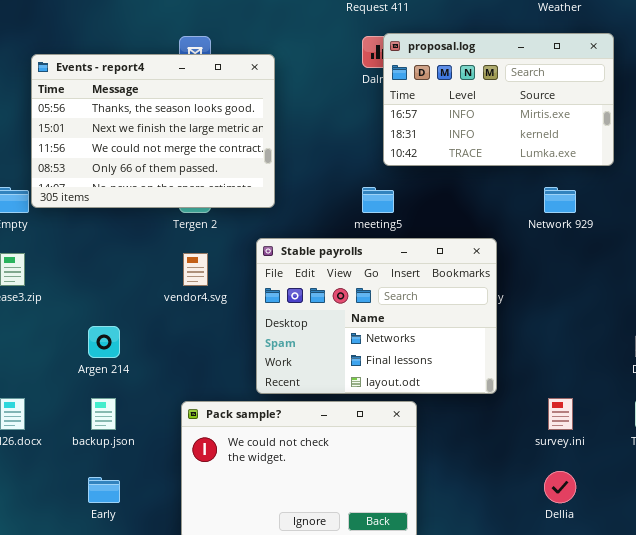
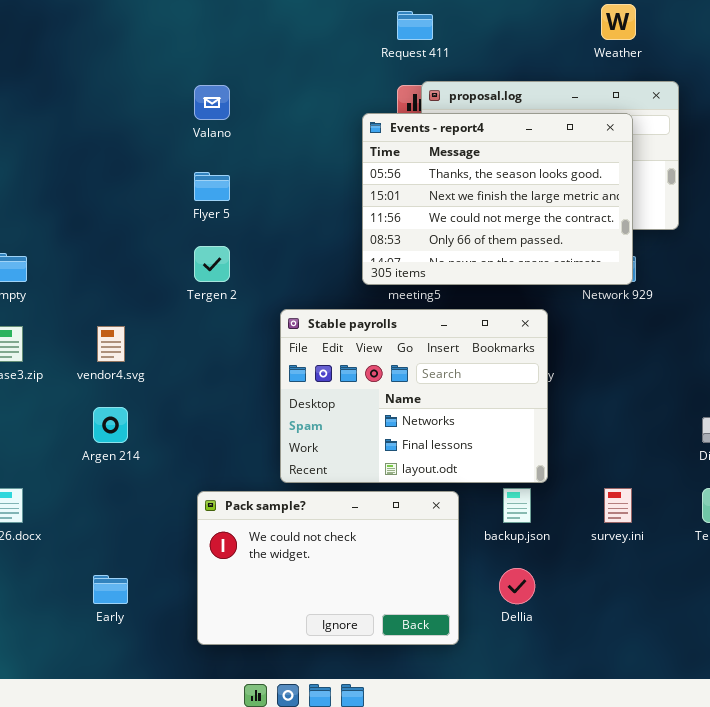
Events - report4: [31,54,275,208] -> [362,113,633,285], moved
vendor4.svg: [183,253,208,286] -> [97,326,125,362], moved
backup.json: [91,398,116,430] -> [503,488,531,523], moved
Dellia: [544,471,576,503] -> [499,568,535,604], moved

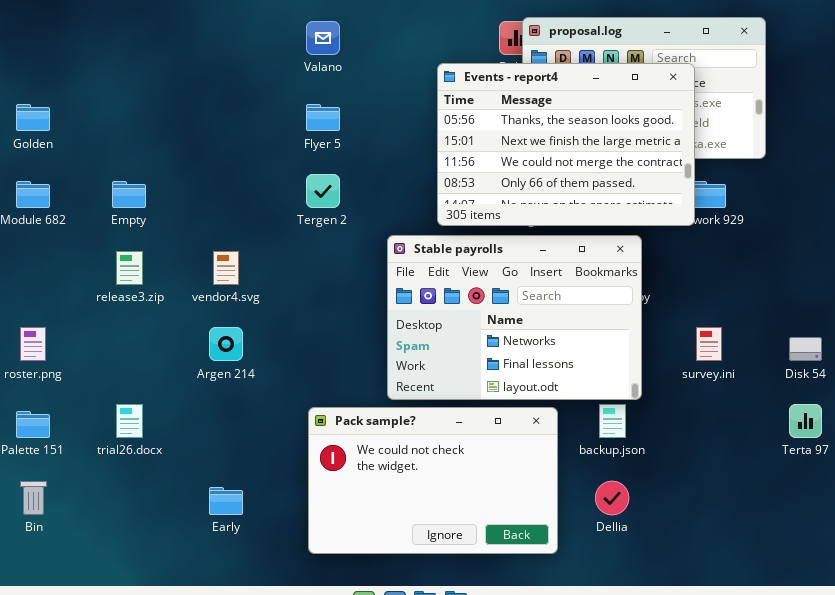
Events - report4: [362,113,633,285] -> [437,63,695,226], moved
survey.ini: [604,488,632,523] -> [696,327,722,361], moved

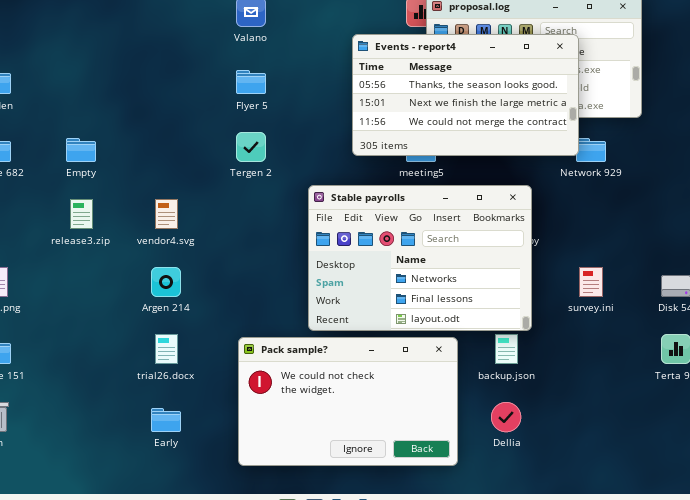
Events - report4: [437,63,695,226] -> [352,34,579,156], resized
trial26.docx: [116,404,143,438] -> [155,334,178,364], moved

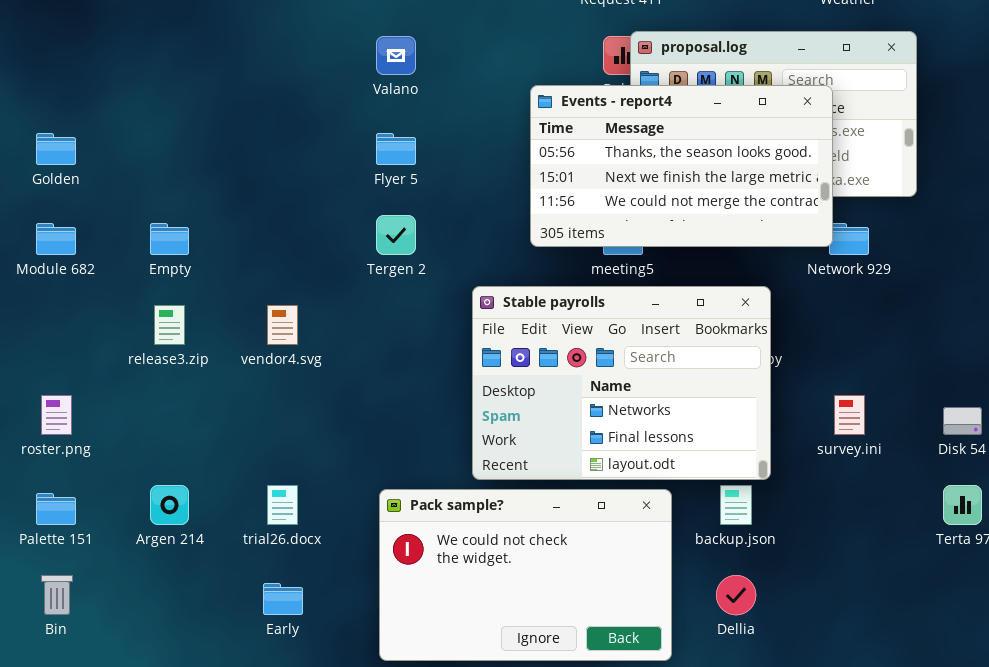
Argen 214: [151,267,181,297] -> [150,485,189,525], moved

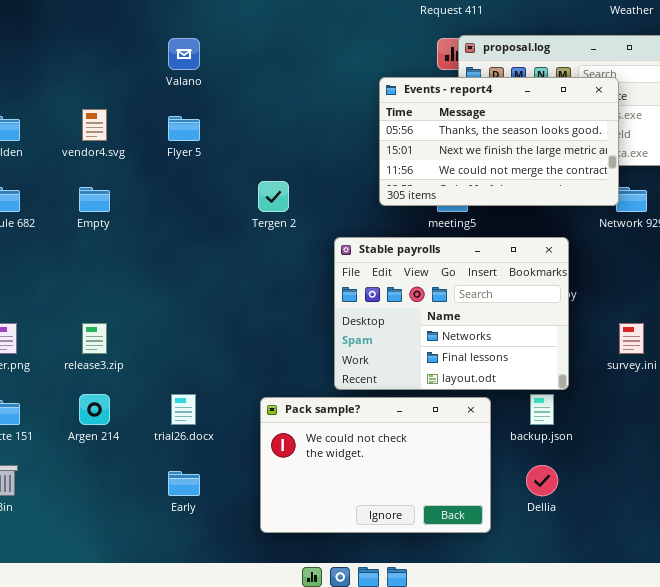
Valano: [376,36,416,75] -> [168,38,200,70], moved
Flyer 5: [376,133,416,165] -> [168,116,200,141], moved
release3.zip: [154,305,185,345] -> [82,323,107,354], moved
vendor4.svg: [267,305,298,345] -> [82,109,107,141], moved

